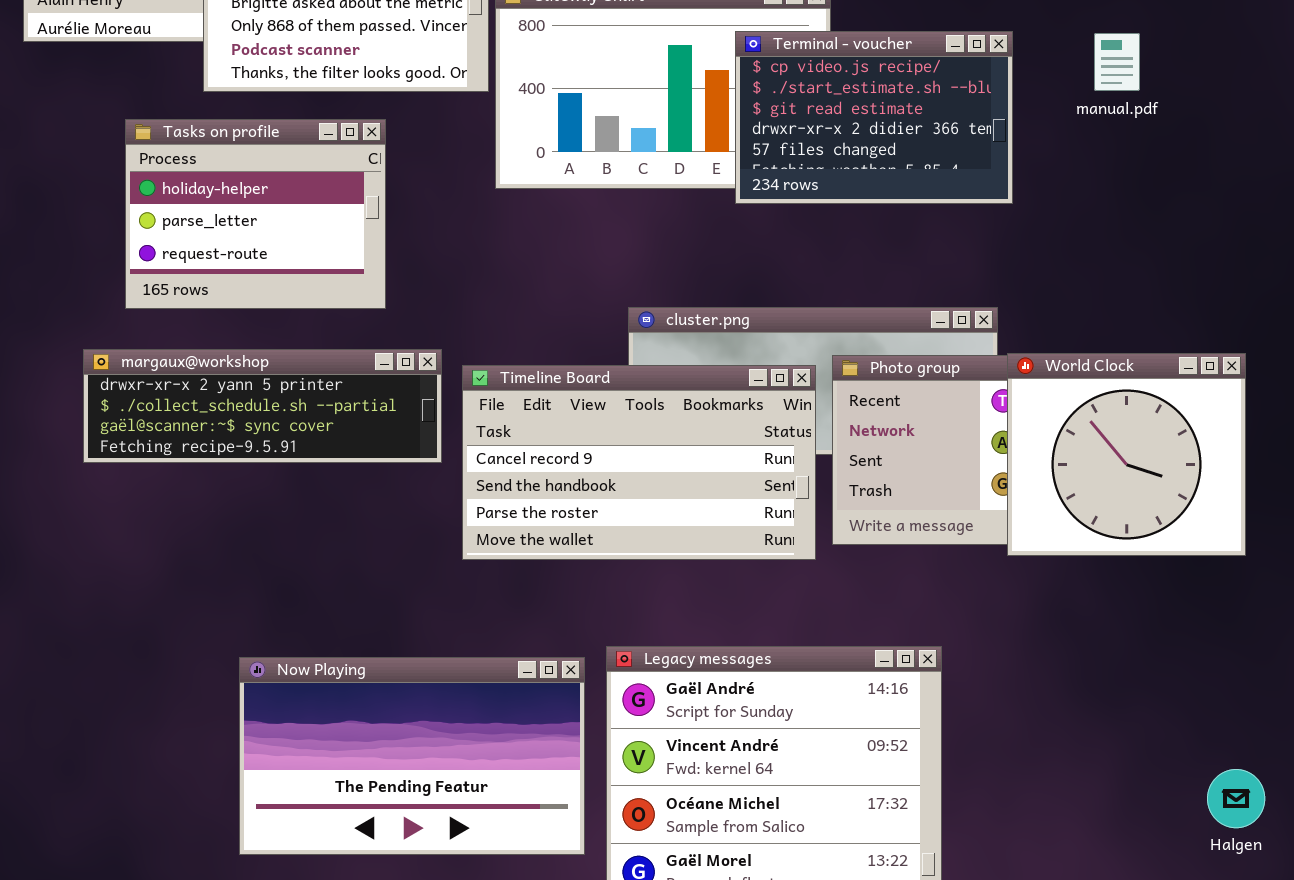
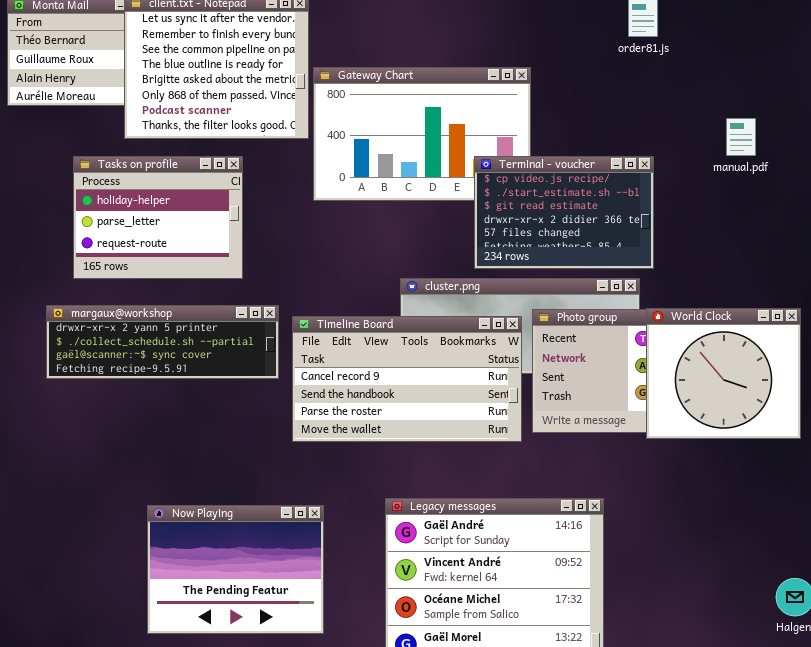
Terminal - voucher: [735,31,1013,204] -> [474,156,654,269], moved
manual.pdf: [1094,33,1140,91] -> [726,118,756,156], moved
Now Playing: [239,657,585,855] -> [147,505,324,634], resized

